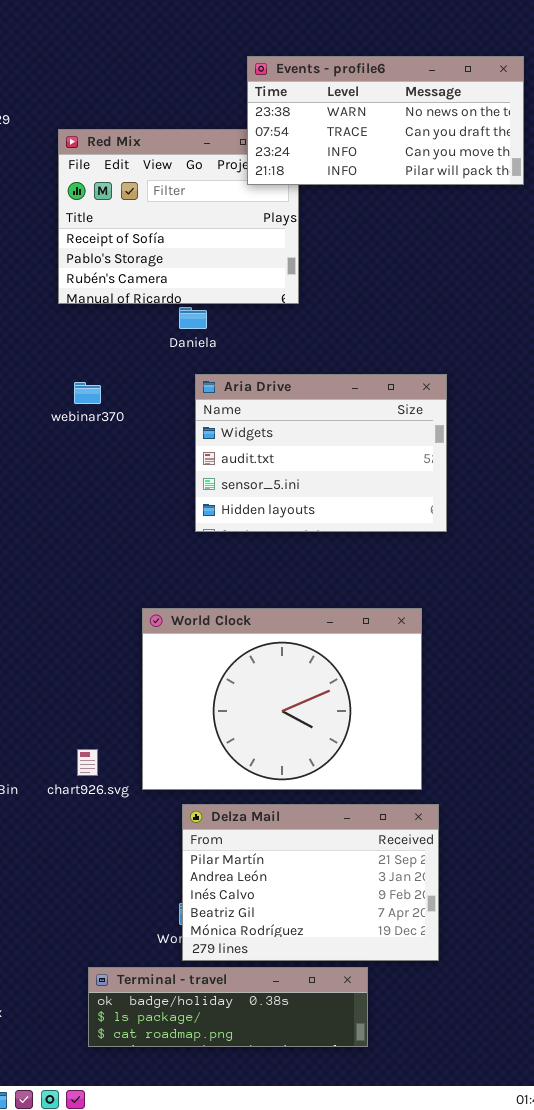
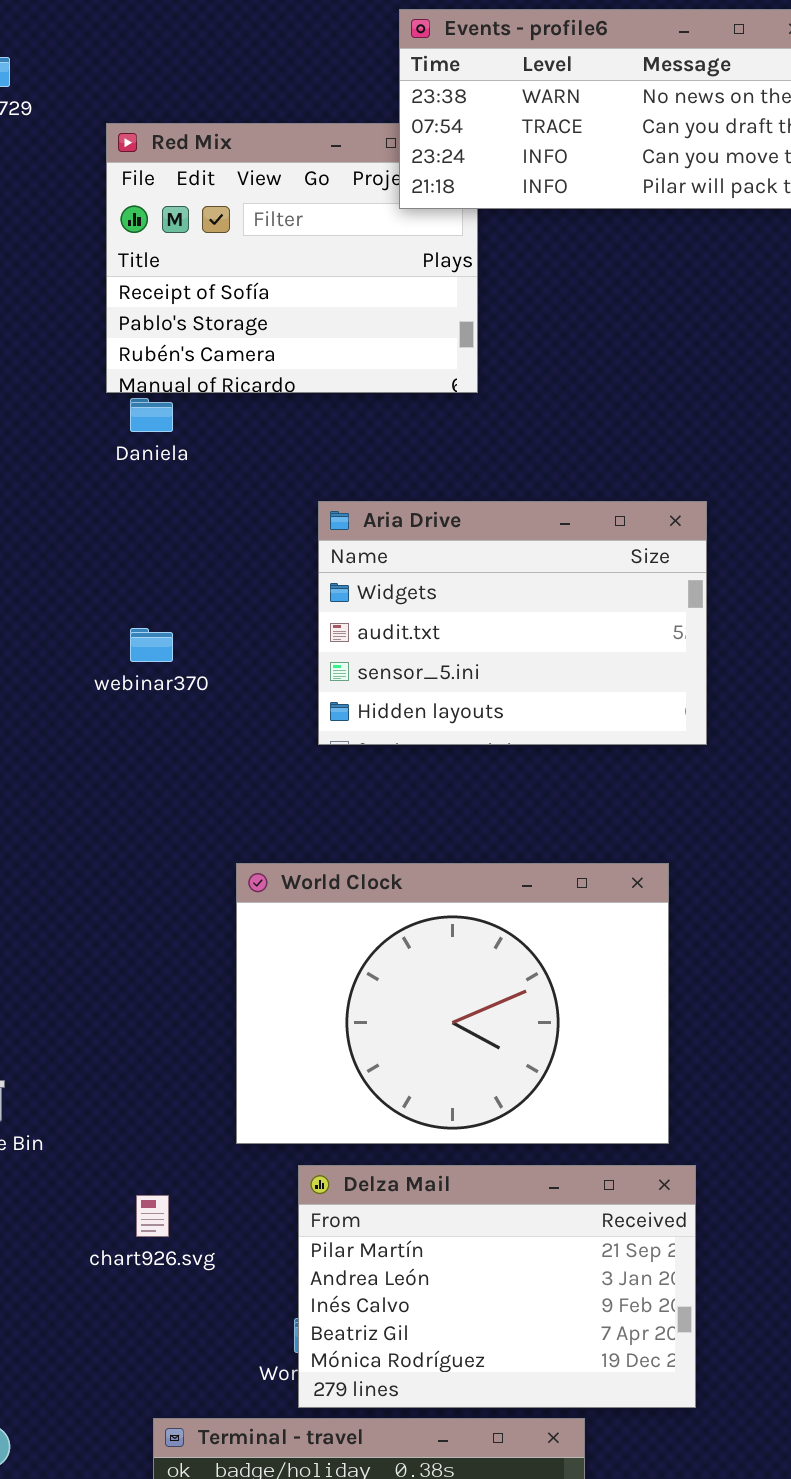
Daniela: [179,307,207,329] -> [130,398,173,432], moved
webinar370: [74,382,101,404] -> [130,628,173,662], moved
chart926.svg: [77,749,98,776] -> [136,1195,169,1237], moved

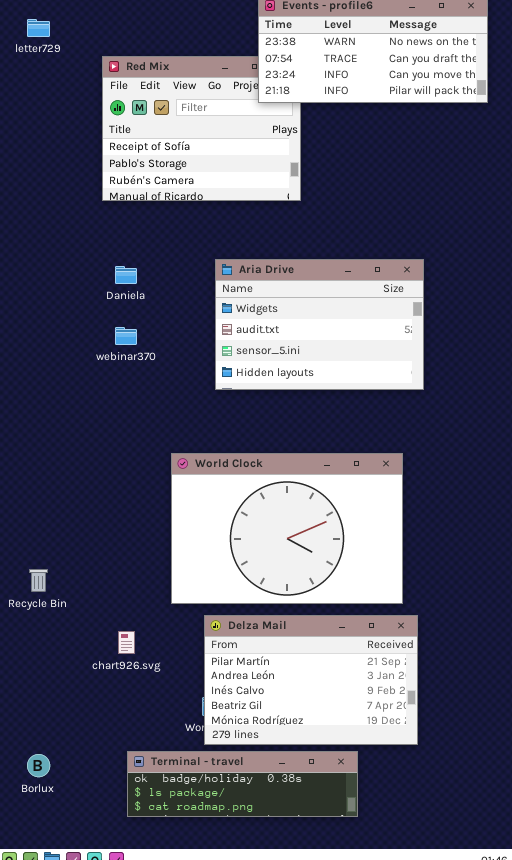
Daniela: [130,398,173,432] -> [115,266,137,284], moved

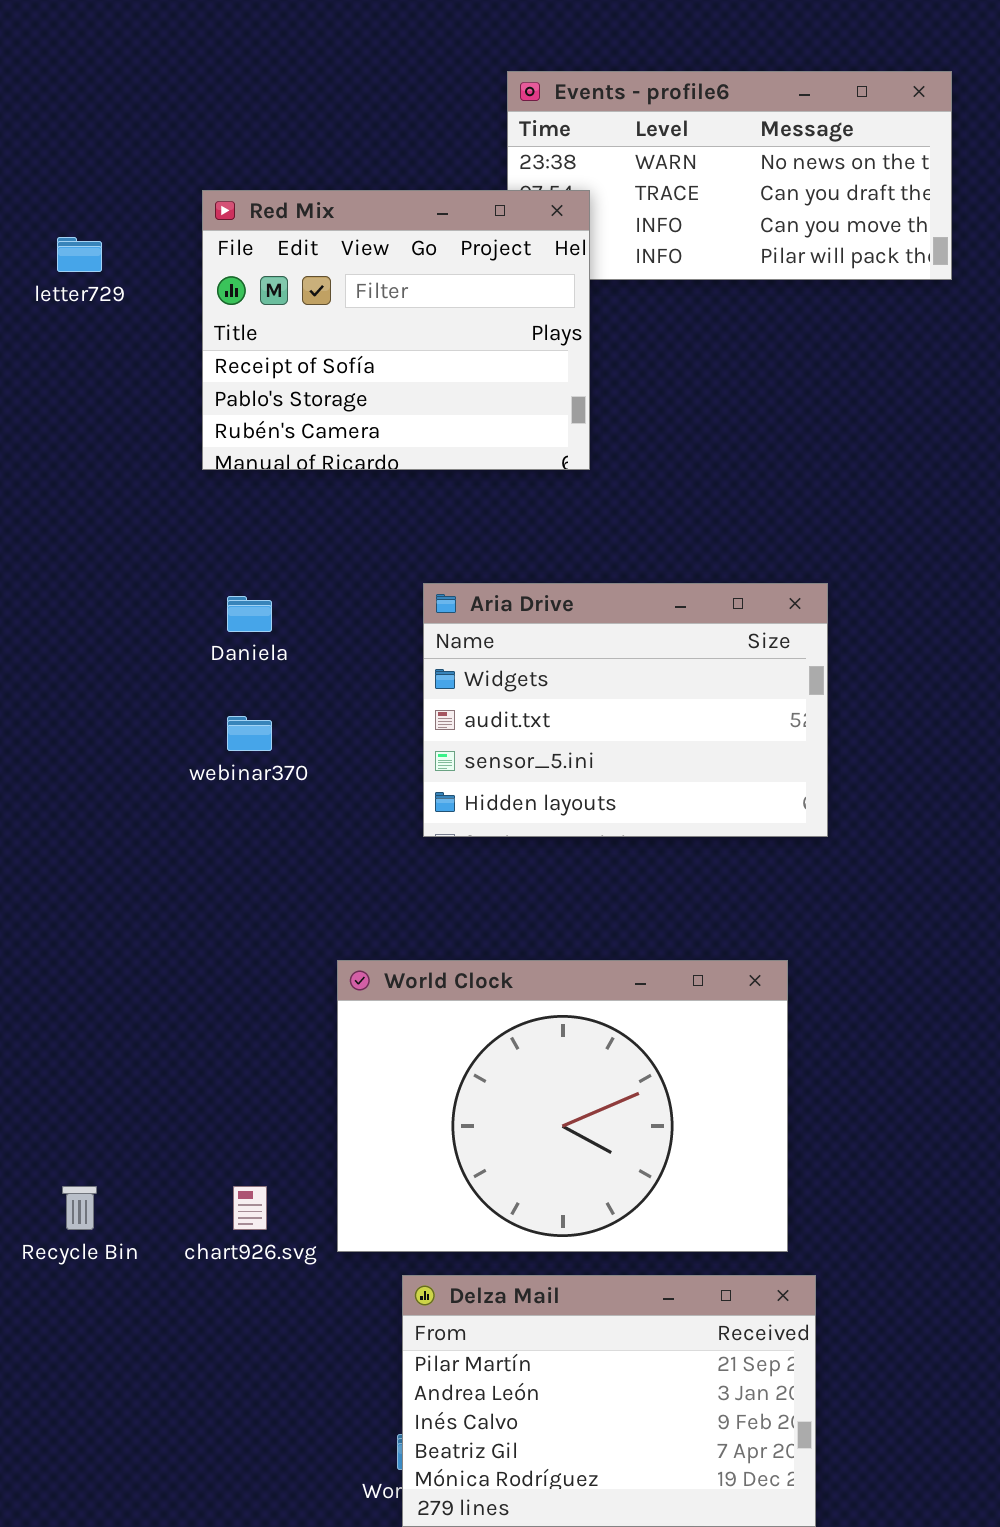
letter729: [27,19,50,37] -> [57,237,102,272], moved
Red Mix: [102,56,301,201] -> [202,190,590,470], raised
chart926.svg: [118,631,135,654] -> [233,1186,267,1230], moved

